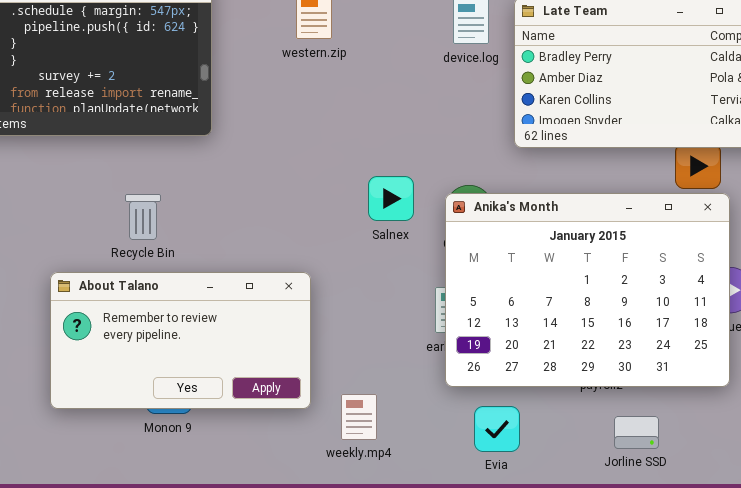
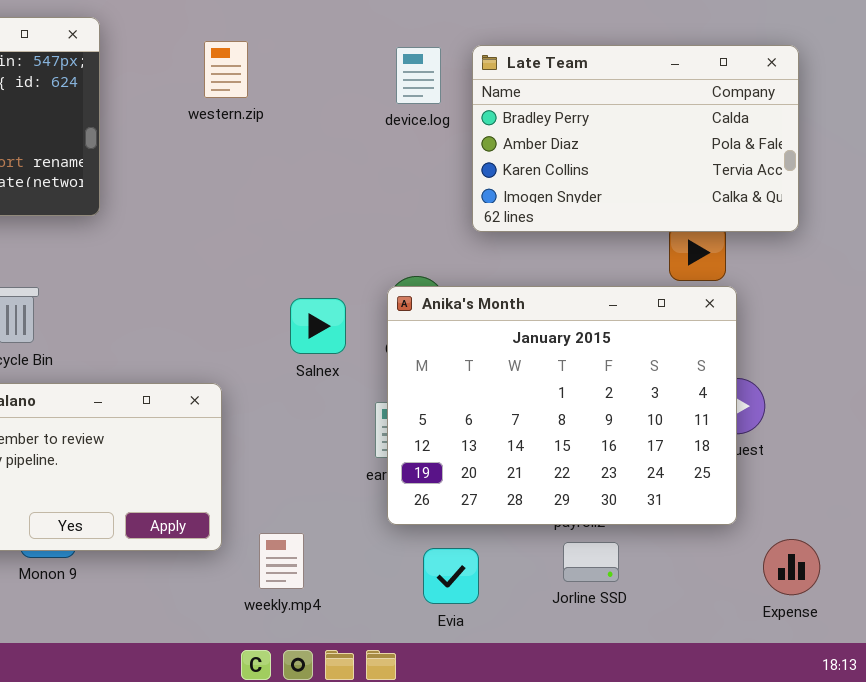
Salnex: [368,176,414,221] -> [290,298,346,354], moved
Jorline SSD: [614,416,659,449] -> [563,542,619,582], moved

